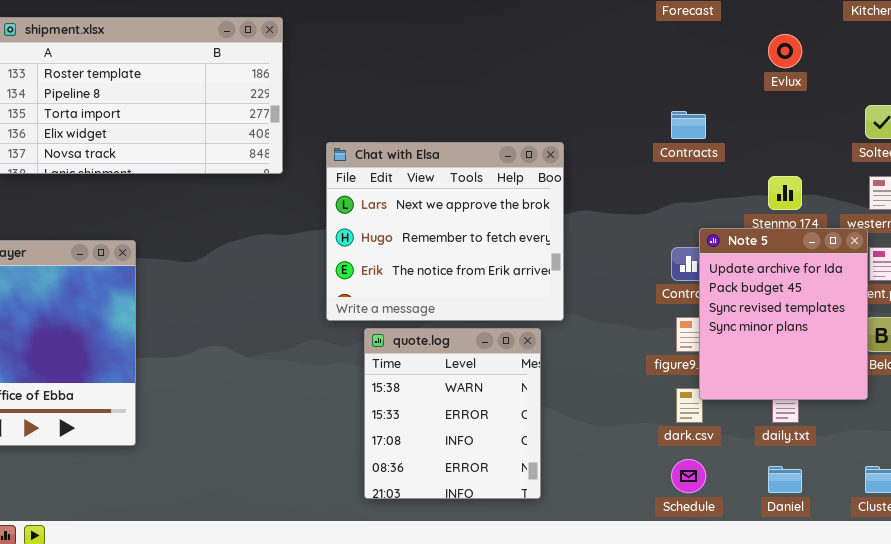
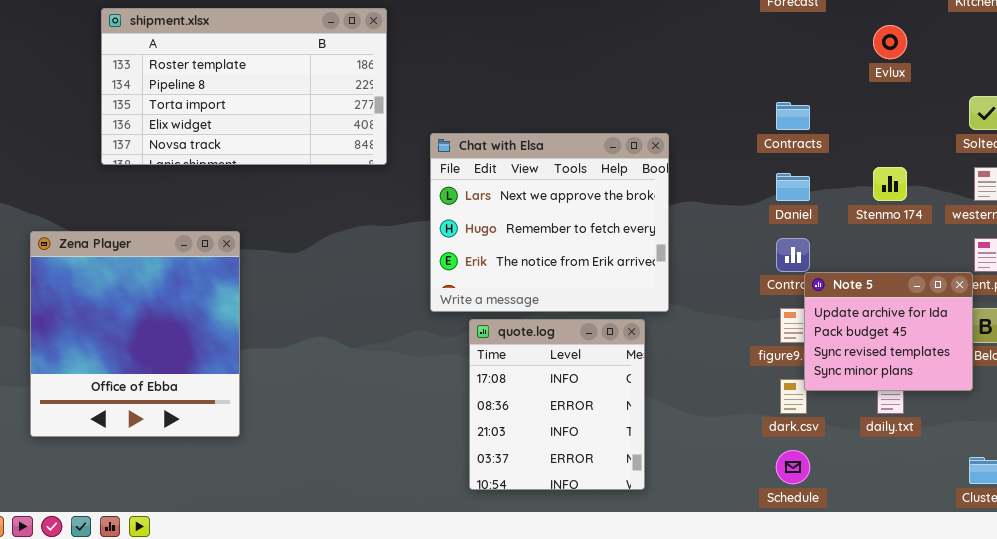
Note 5: [699,228,868,400] -> [804,272,973,391], resized
quote.log: [364,328,541,499] -> [469,319,645,490], scrolled down 2 rows
Daniel: [768,466,802,493] -> [776,173,810,201], moved

